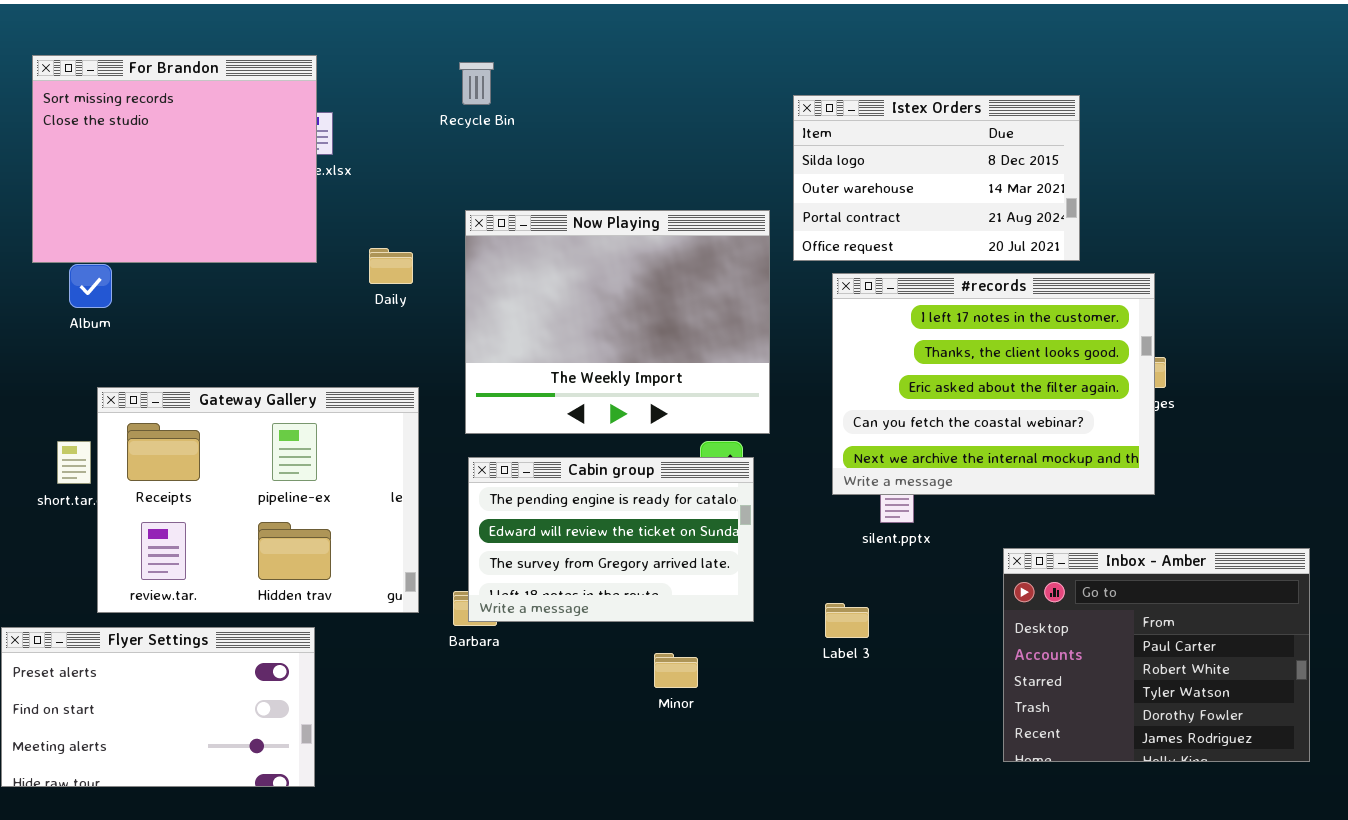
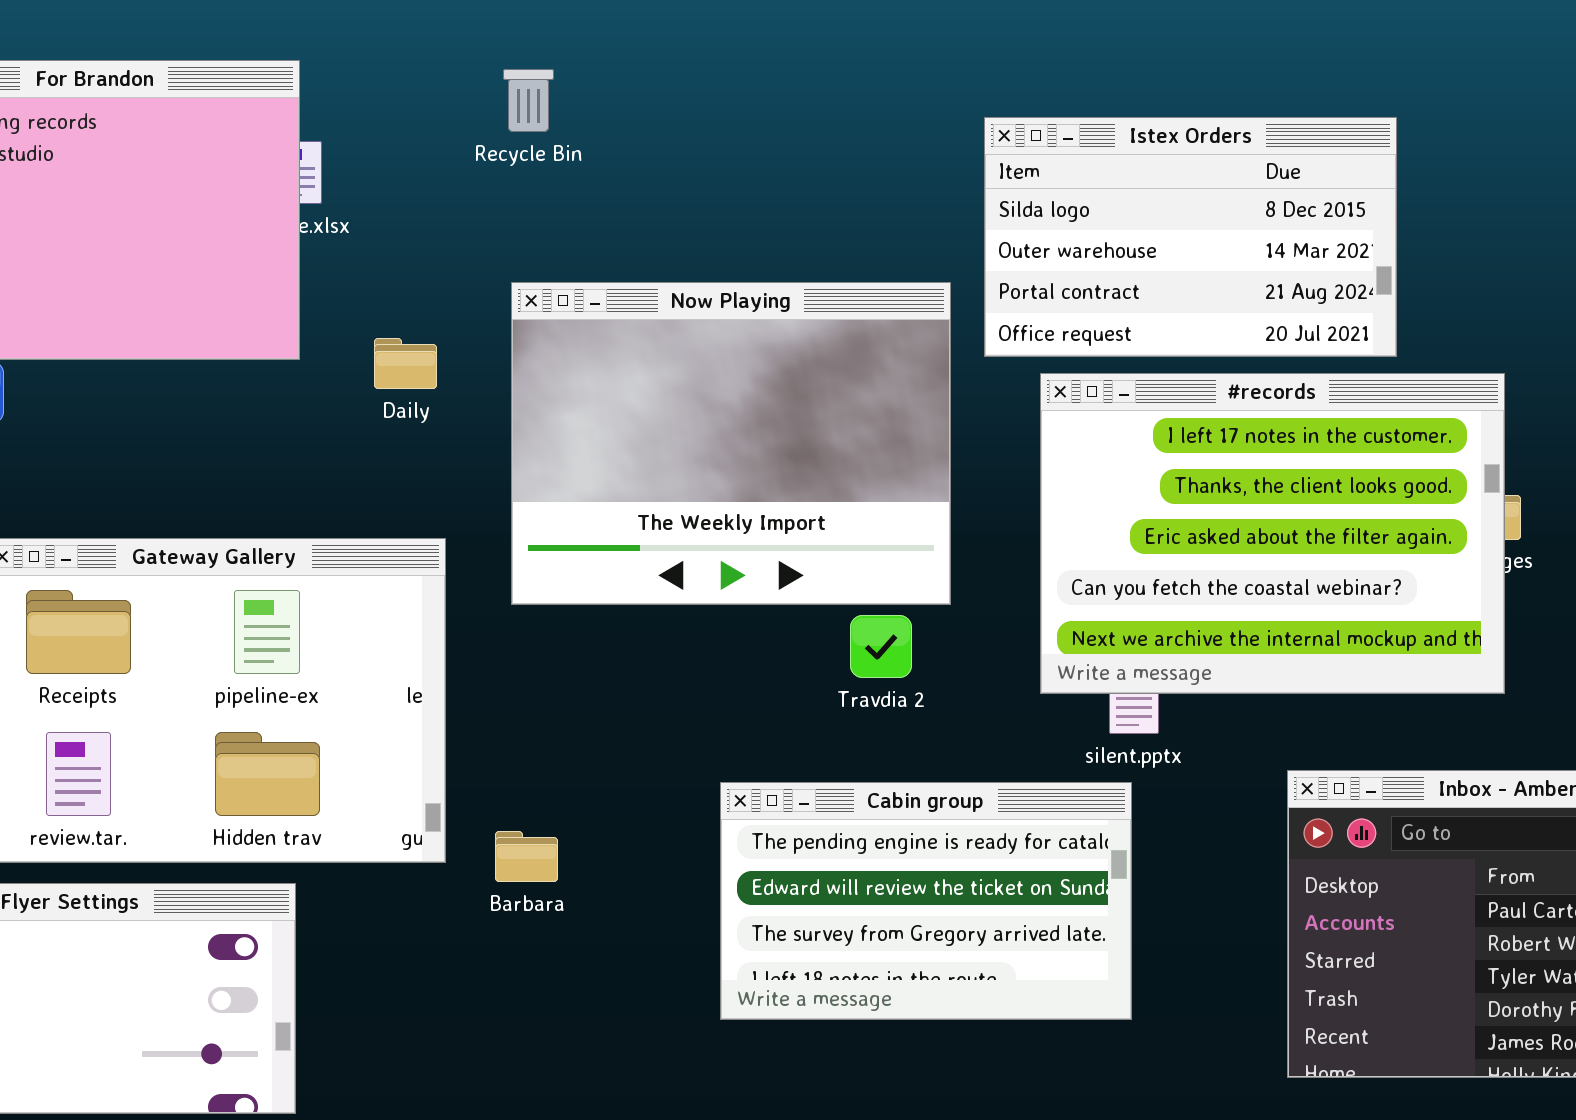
Cabin group: [468,457,754,622] -> [720,782,1132,1020], moved

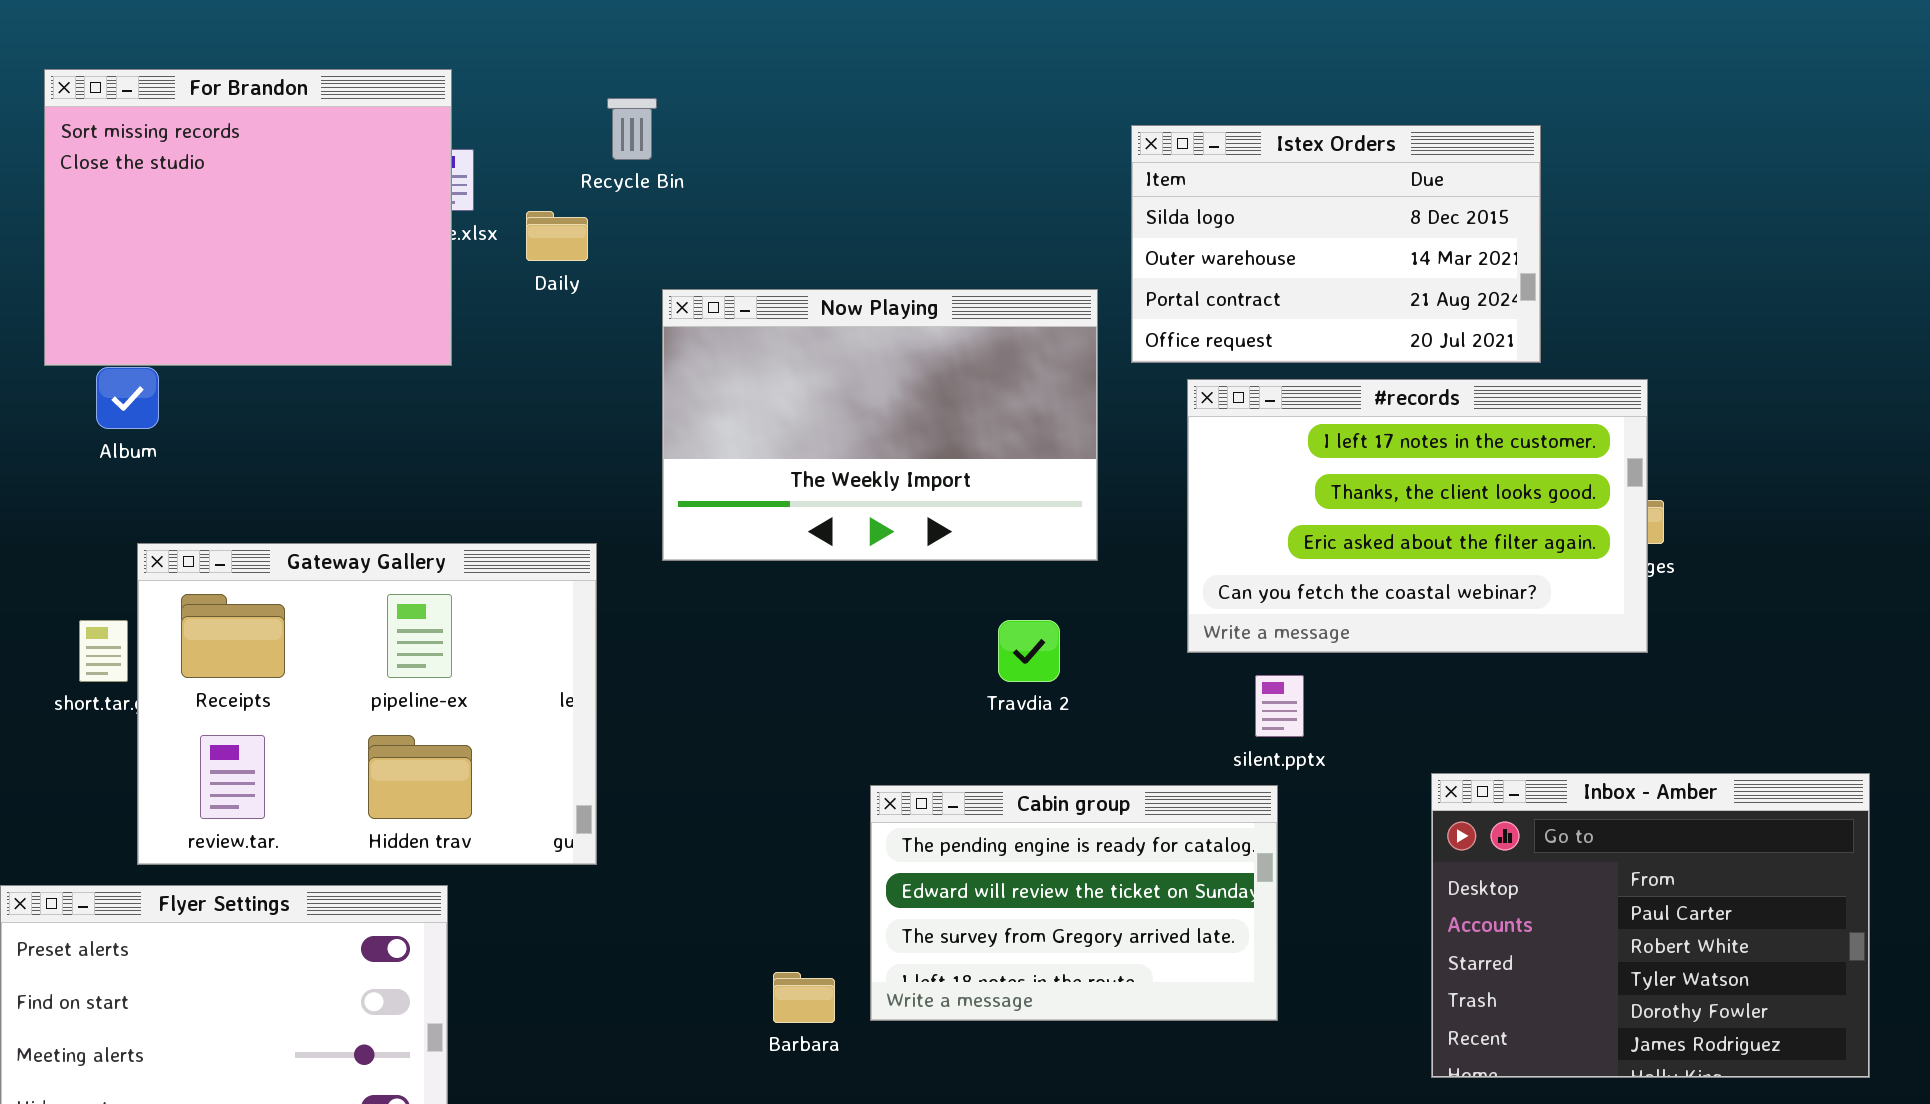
Recycle Bin: [503,69,554,132] -> [607,98,657,160], moved
Now Playing: [511,282,951,605] -> [662,289,1098,561], resized
Daily: [374,338,437,389] -> [526,211,588,261], moved
#records: [1040,373,1505,694] -> [1187,379,1648,653], resized
Barbara: [495,831,558,882] -> [773,972,835,1023], moved

